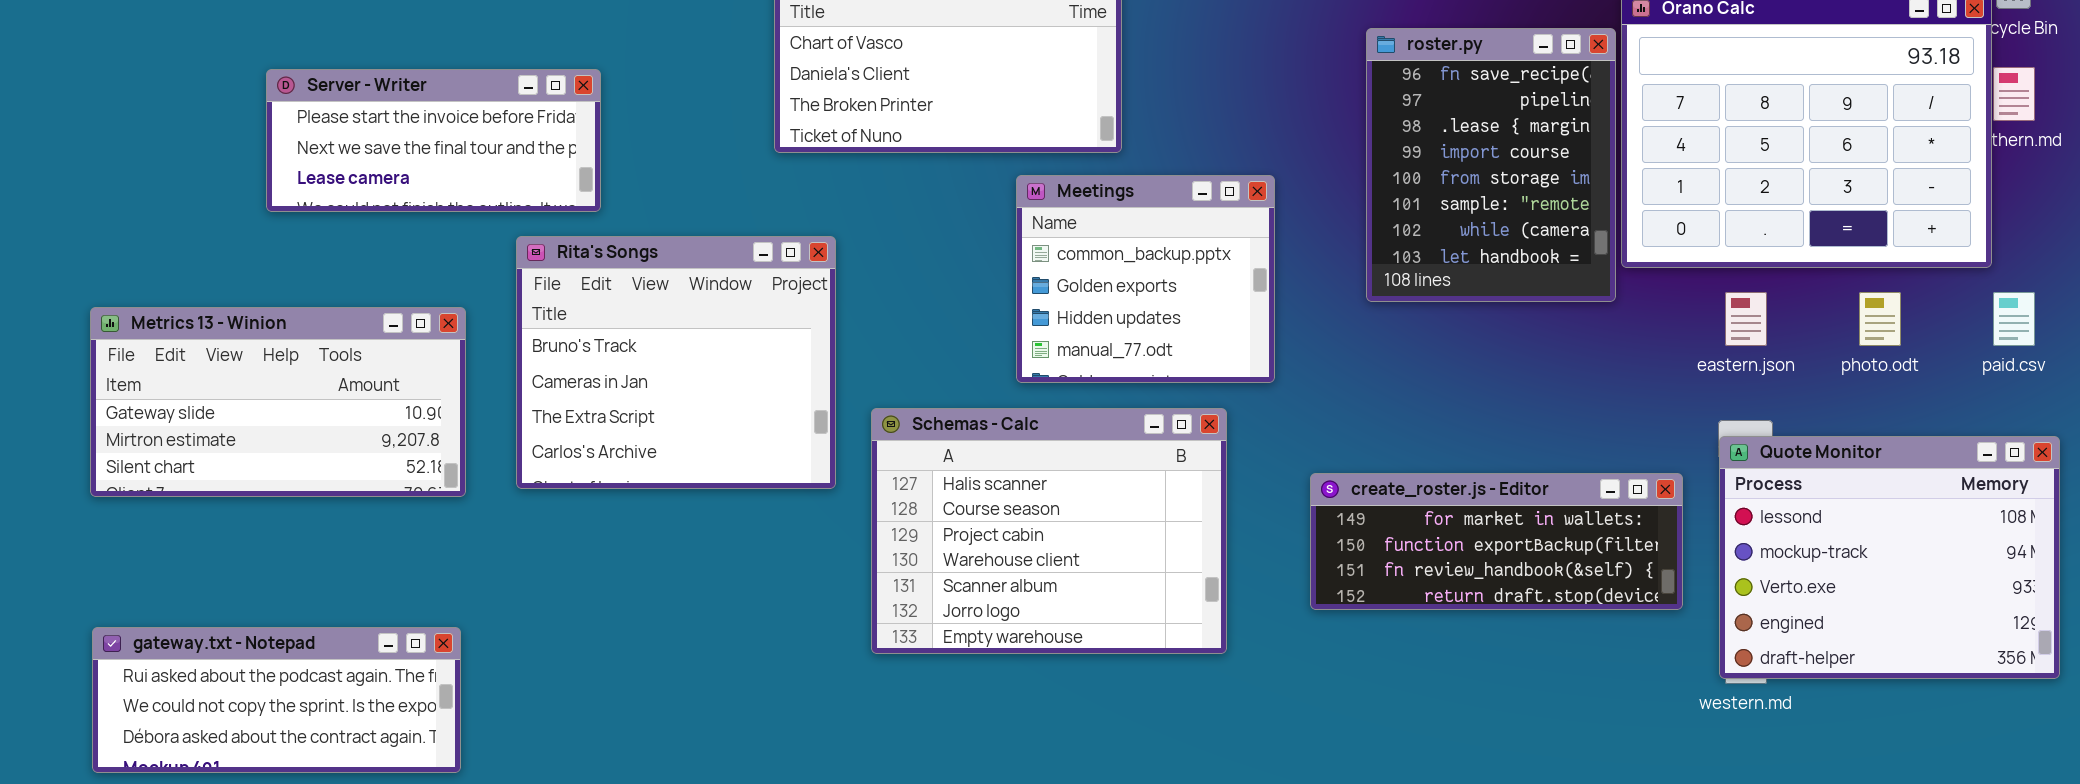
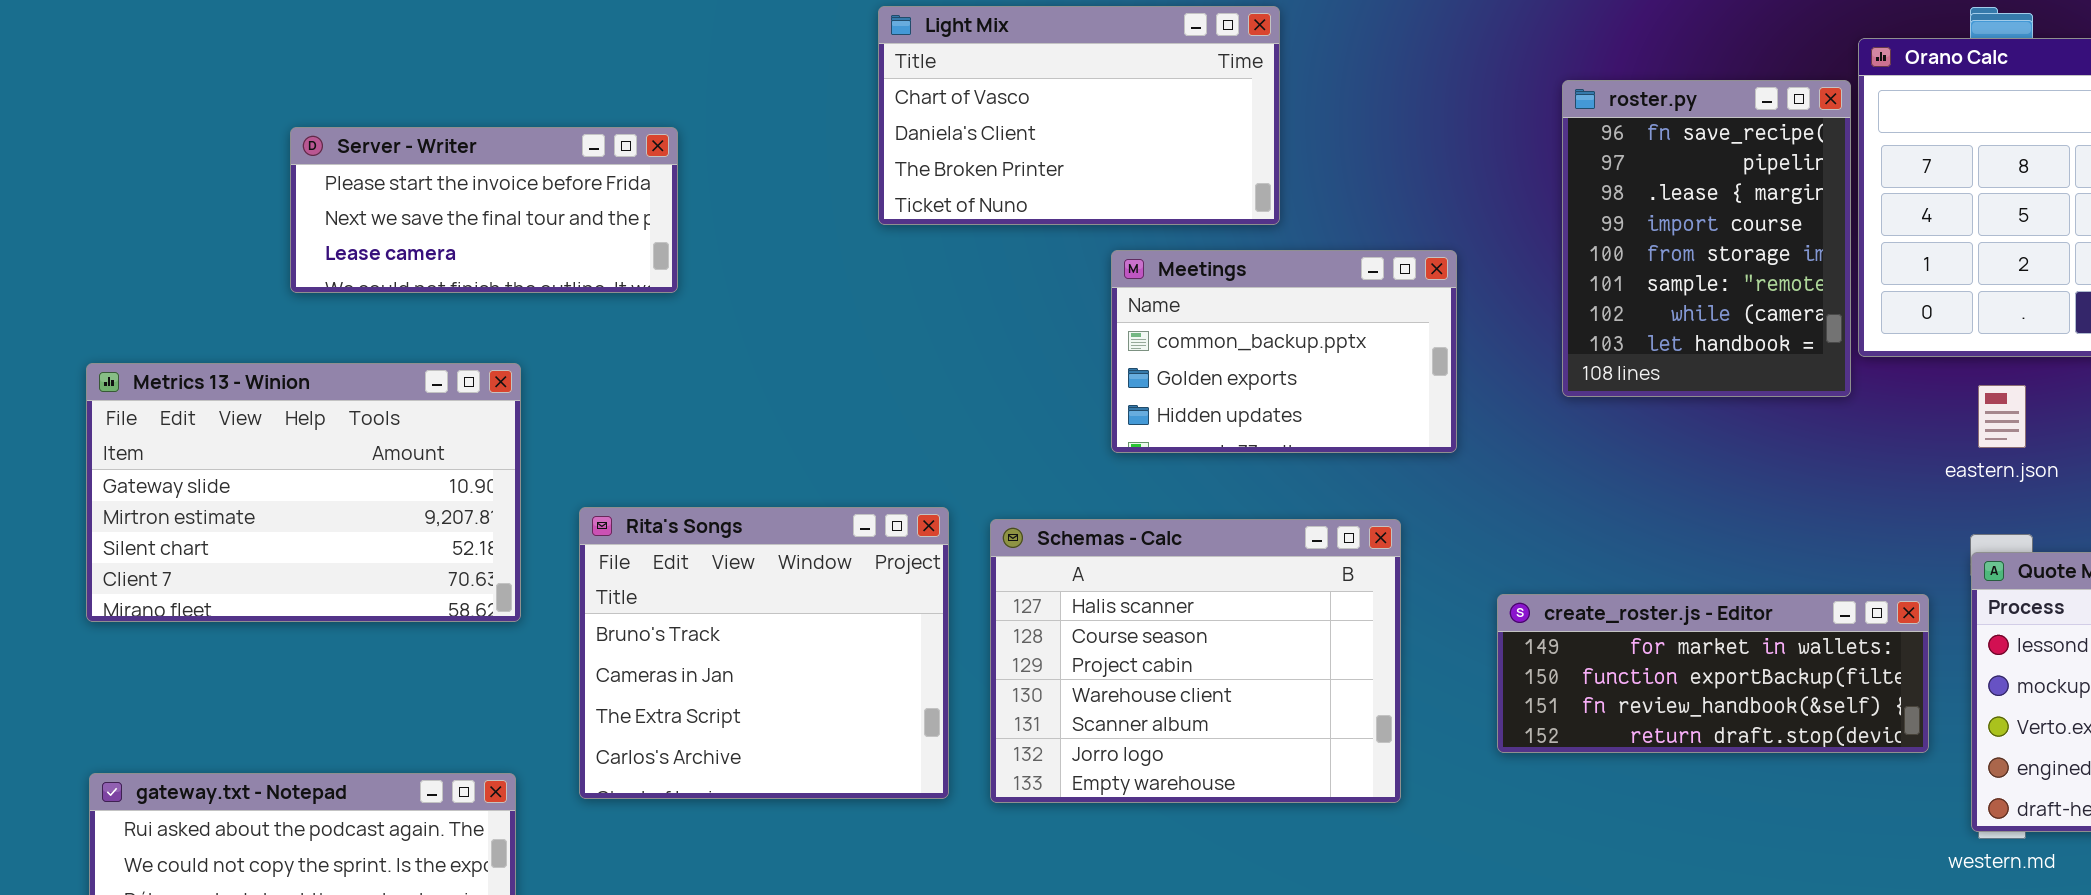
Meetings: [1016,175,1275,383] -> [1111,250,1457,453], resized
Rita's Songs: [516,236,836,489] -> [579,507,949,799], moved
Metrics 13 - Winion: [90,307,466,497] -> [86,363,521,622], resized

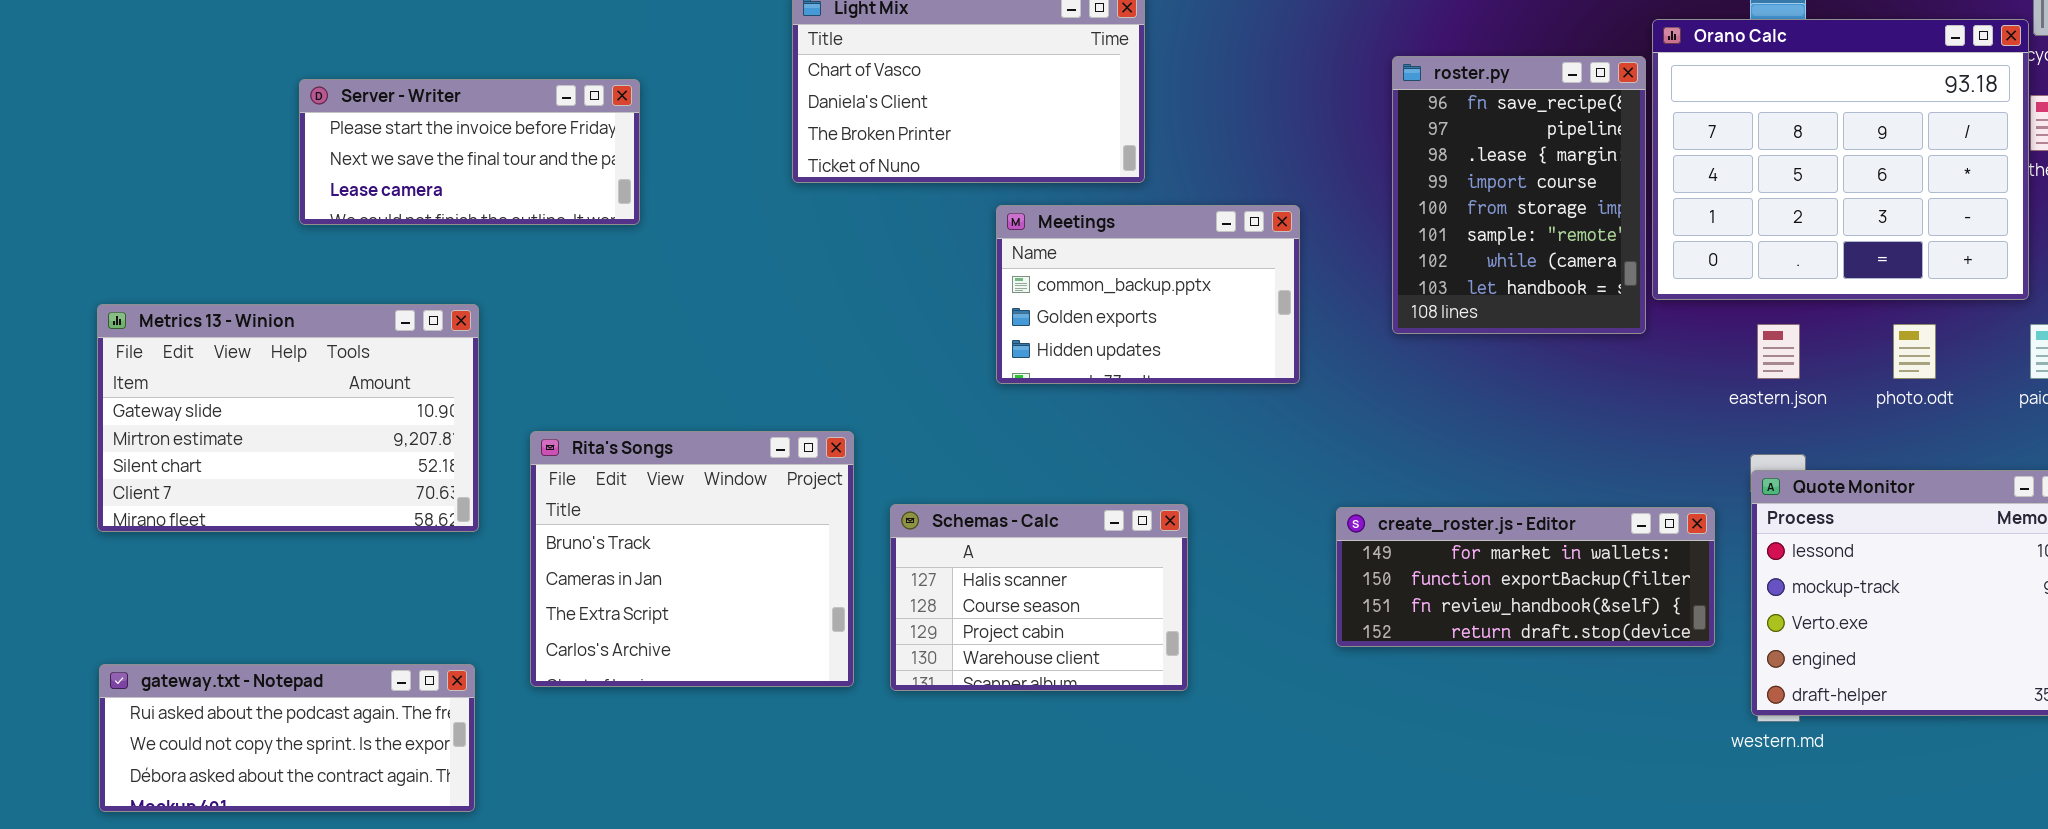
Server - Writer: [290,127,678,293] -> [299,79,640,225], moved
Schemas - Calc: [990,519,1401,803] -> [890,504,1188,691], resized

